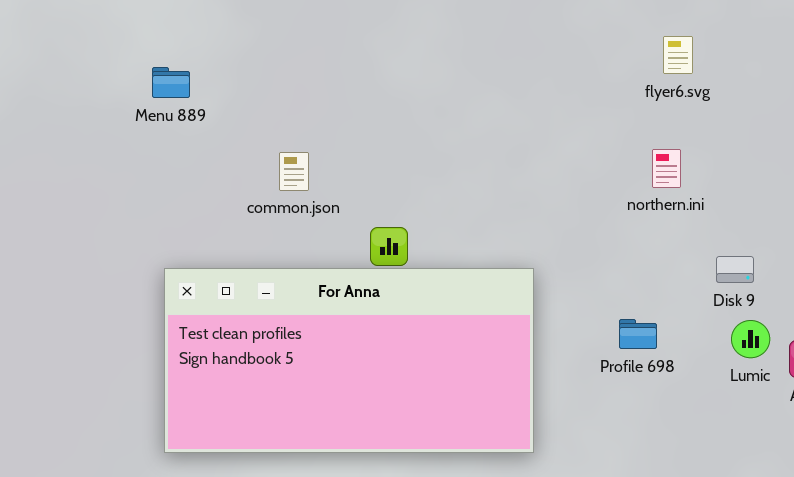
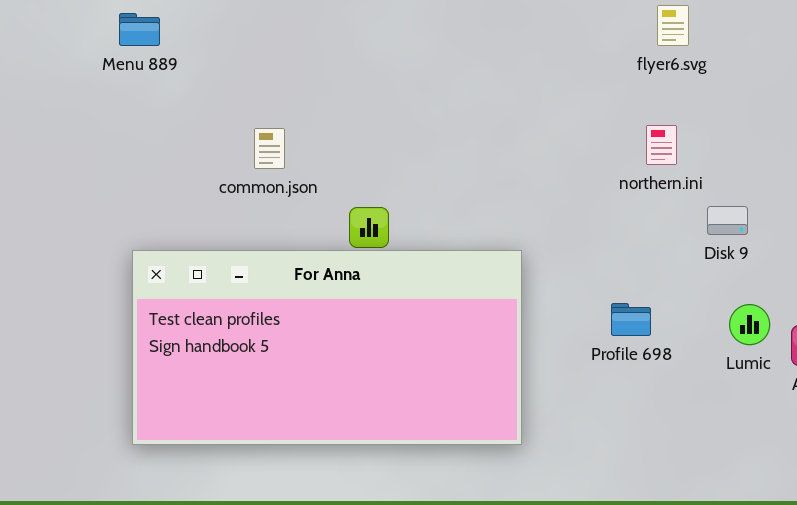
Menu 889: [152,67,190,98] -> [119,13,160,46], moved
Disk 9: [716,256,754,283] -> [707,206,748,235], moved

